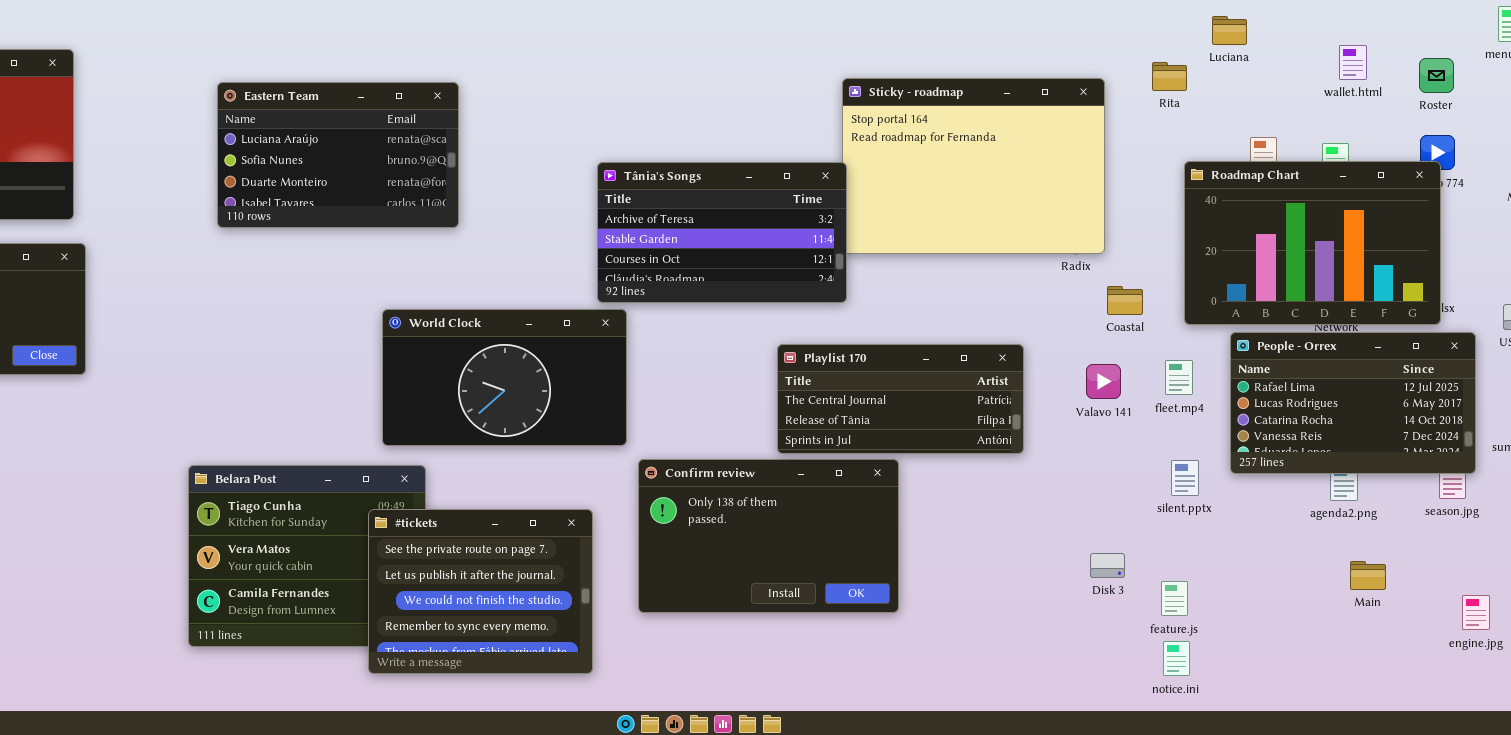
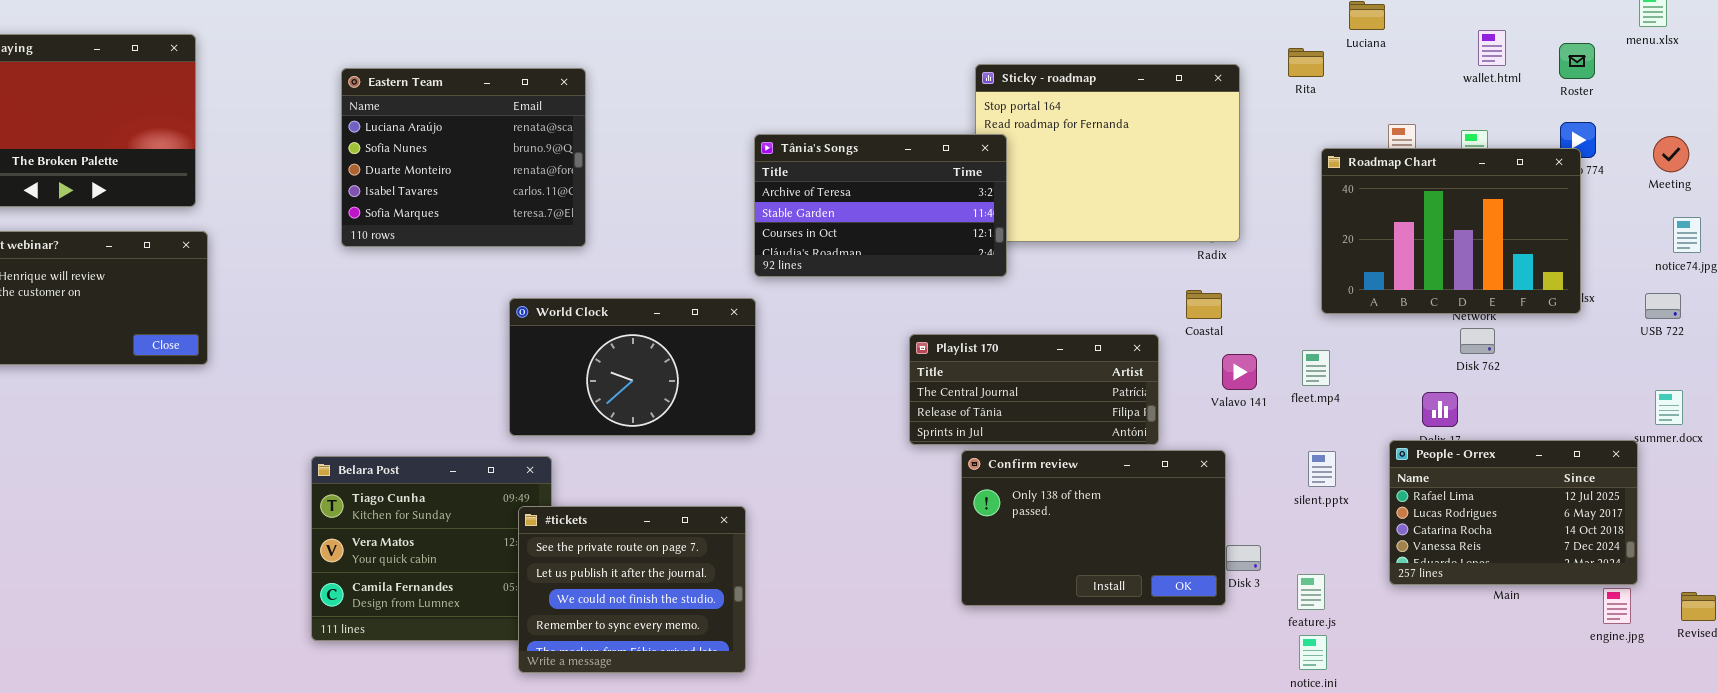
Eastern Team: [217,82,459,228] -> [341,68,586,247], resized
Tânia's Songs: [597,162,847,303] -> [754,134,1007,277], moved
Coastal: [1107,286,1143,315] -> [1186,290,1222,319], moved
People - Orrex: [1230,332,1476,474] -> [1389,440,1638,585], moved
Confirm review: [638,459,899,613] -> [961,450,1226,606], moved
#tickets: [368,509,593,674] -> [518,506,746,673], moved

